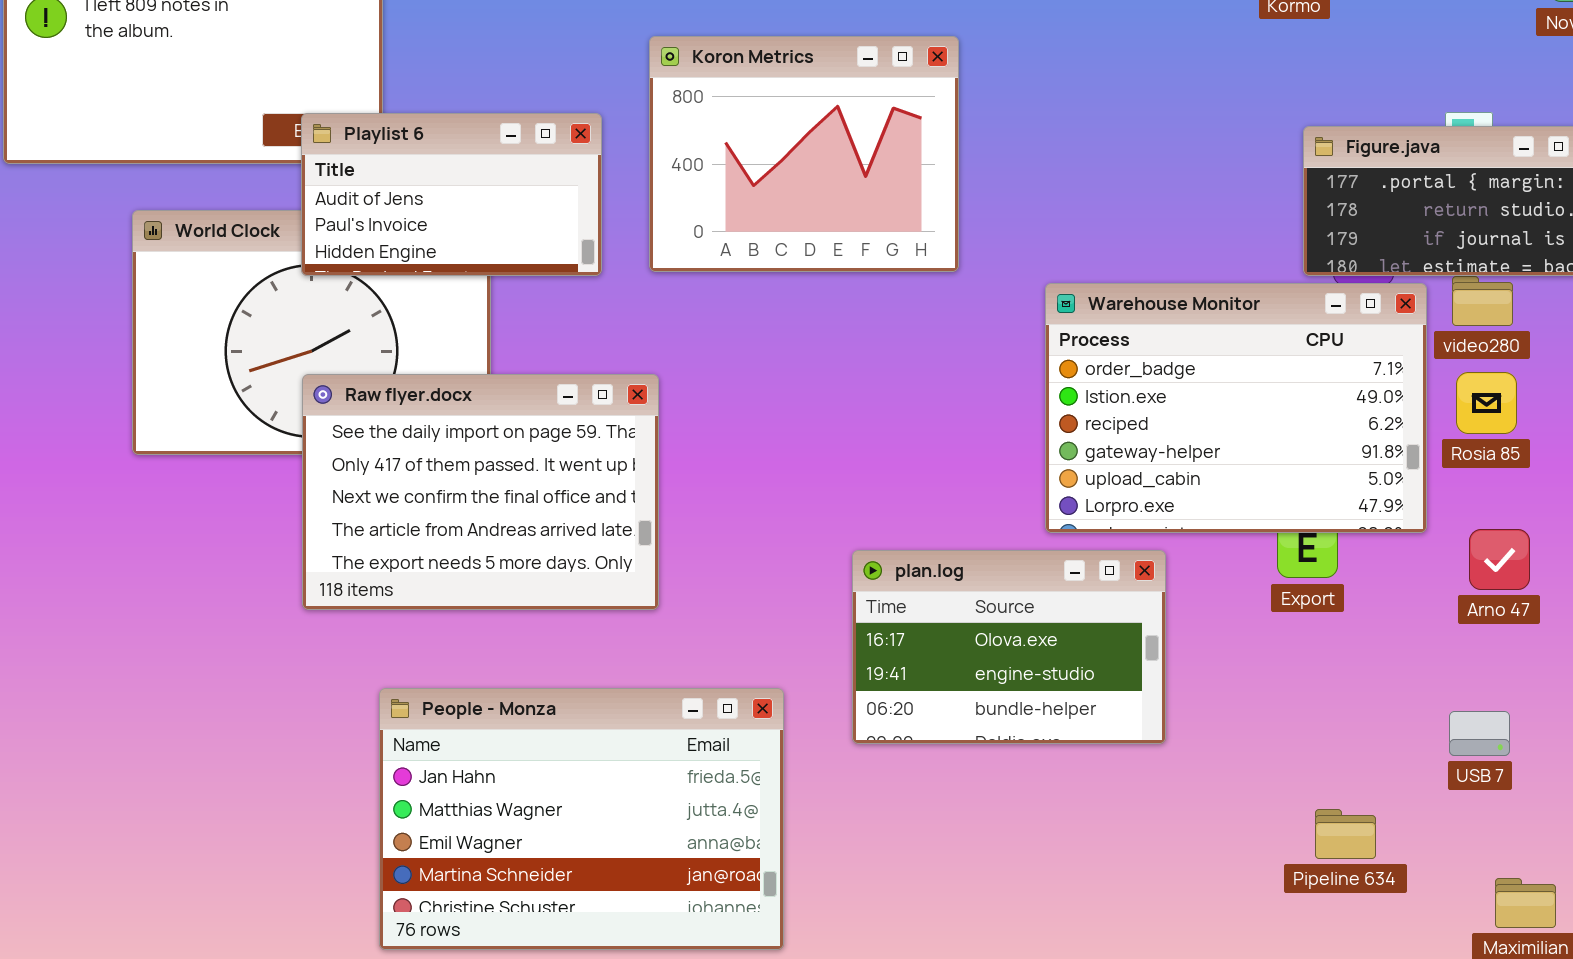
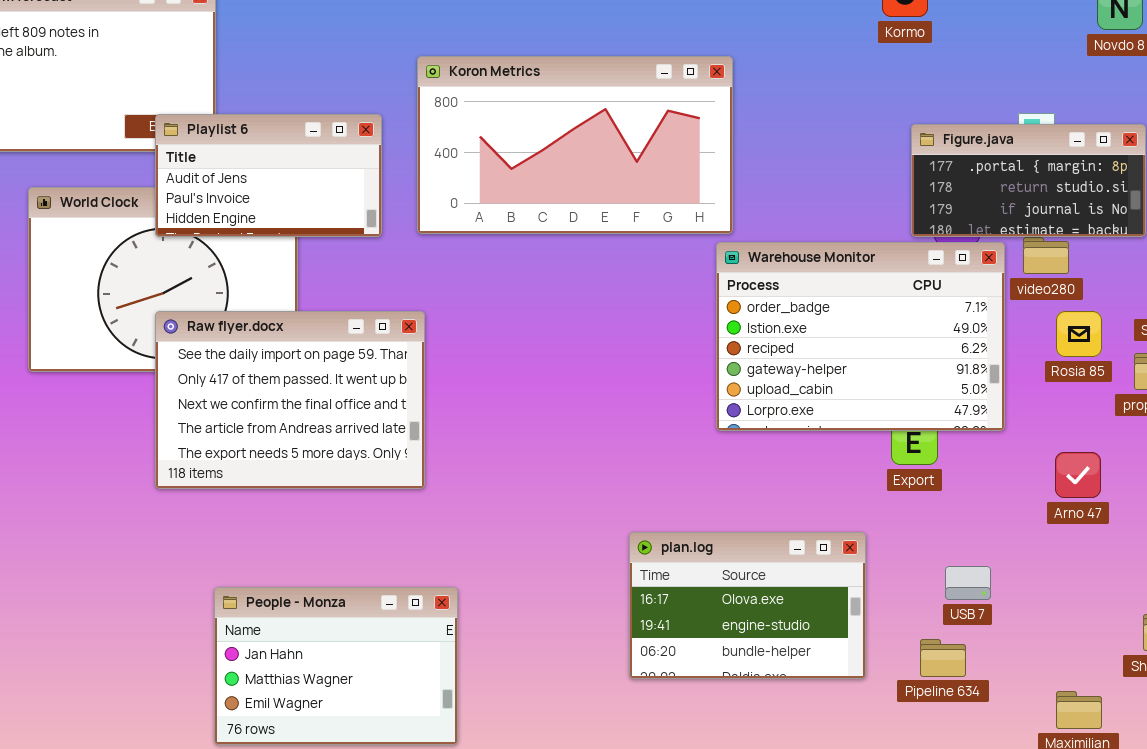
Koron Metrics: [649,36,959,272] -> [417,56,733,234], resized
Rosia 85: [1456,372,1517,434] -> [1056,311,1102,357], moved
Arno 47: [1469,529,1530,590] -> [1055,452,1101,498], moved
plan.log: [852,550,1166,744] -> [629,532,866,679], moved
People - Monza: [379,688,784,950] -> [214,587,458,745], resized
USB 7: [1449,711,1510,756] -> [945,566,991,600], moved

